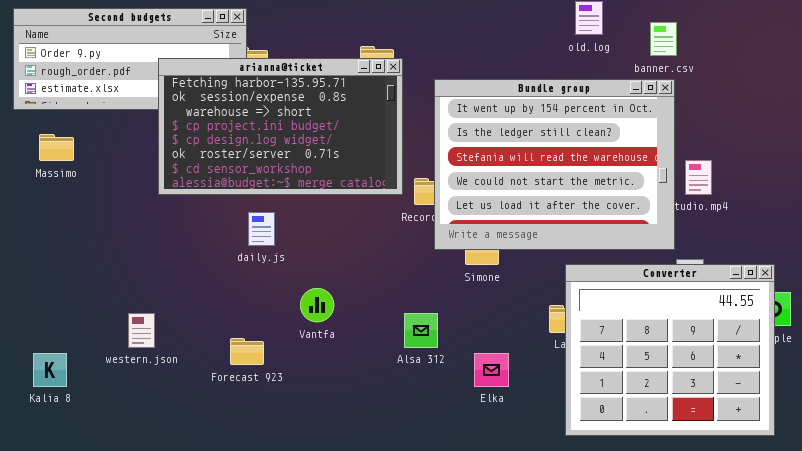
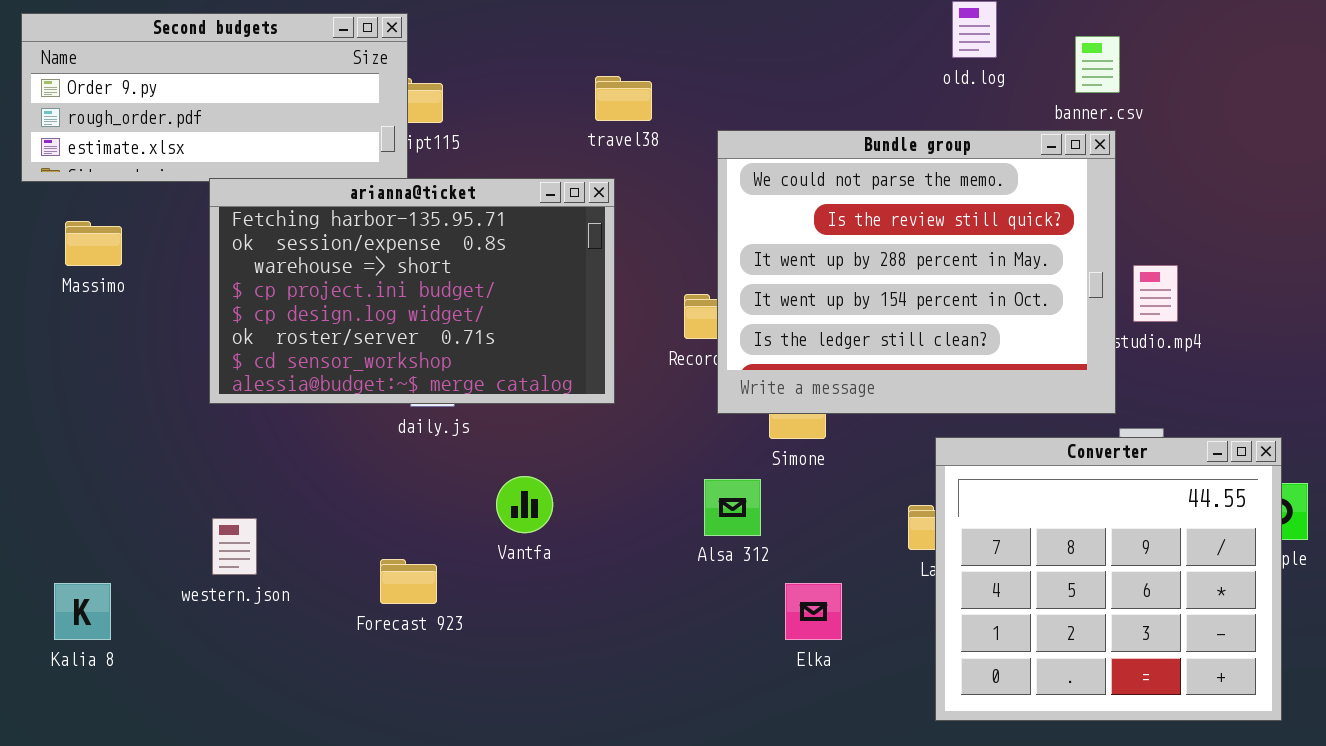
arianna@ticket: [158,58,403,195] -> [209,178,615,404], moved
Bundle group: [434,79,675,250] -> [717,130,1116,414], scrolled up 3 rows
Alsa 312: [404,313,438,348] -> [704,479,761,536], moved

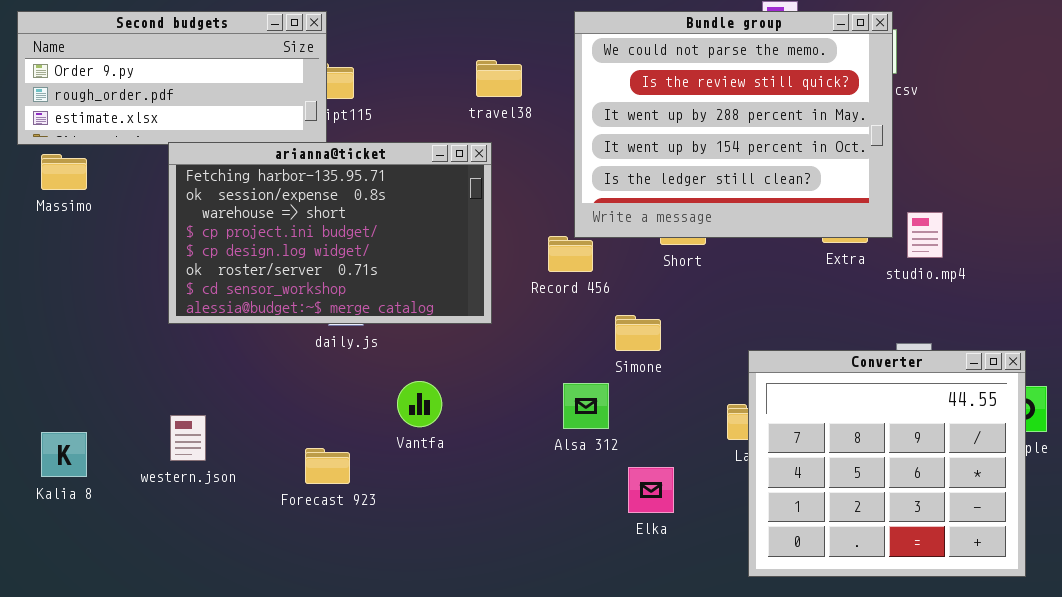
Bundle group: [717,130,1116,414] -> [574,11,893,238], moved
Massimo: [65,221,122,266] -> [41,154,87,190], moved
Kalia 8: [54,583,111,640] -> [41,432,87,477], moved

